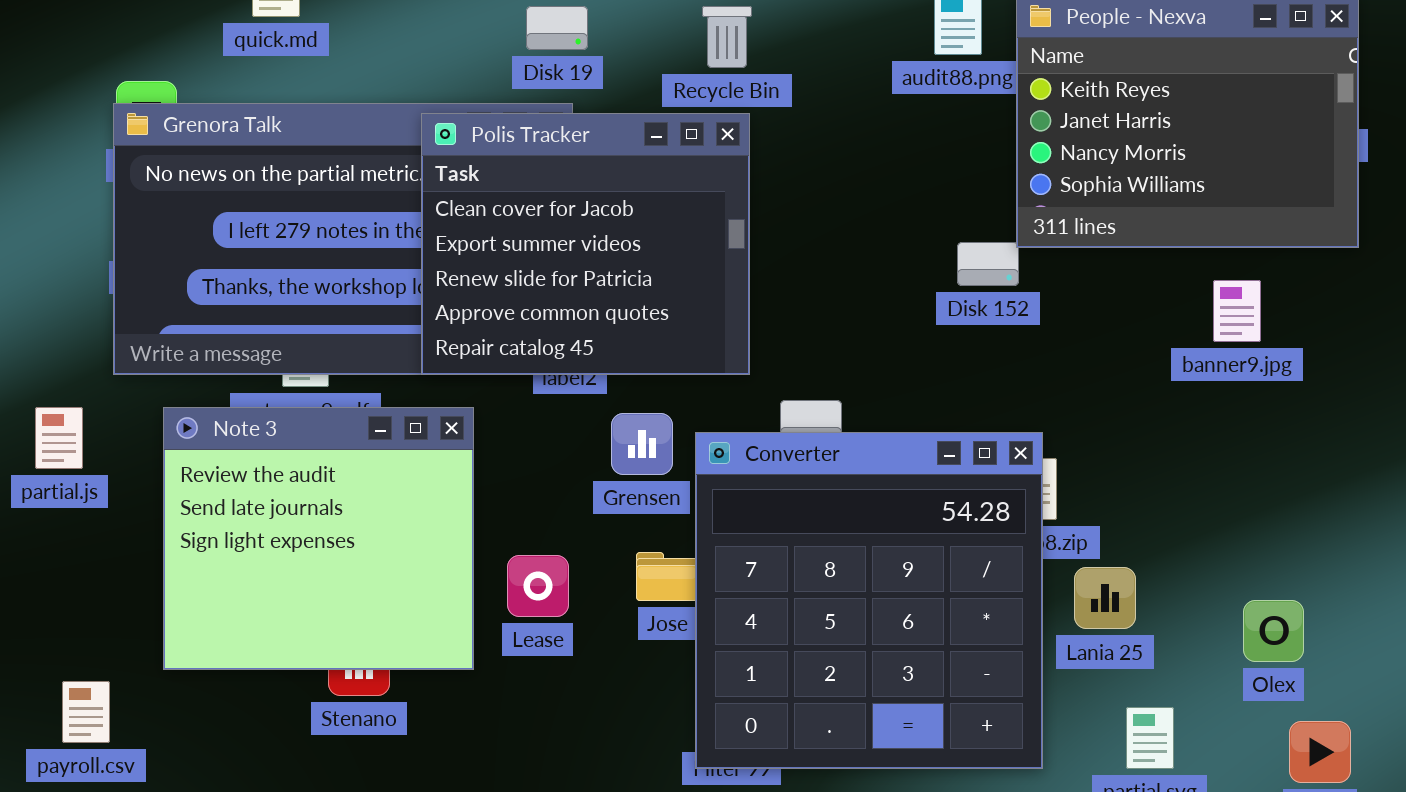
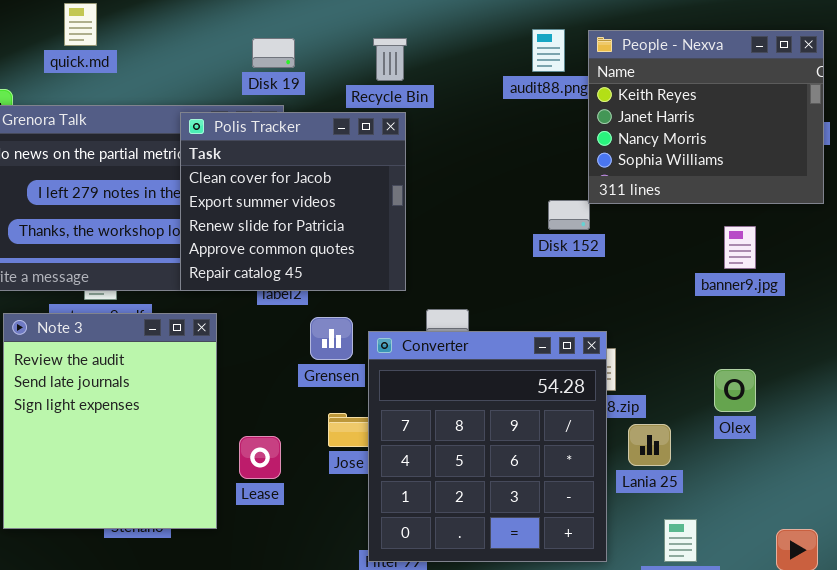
Note 3: [163,407,474,670] -> [3,313,217,529], resized
Lease: [507,555,569,617] -> [239,436,281,479], moved
Olex: [1243,600,1304,662] -> [714,369,756,412], moved

